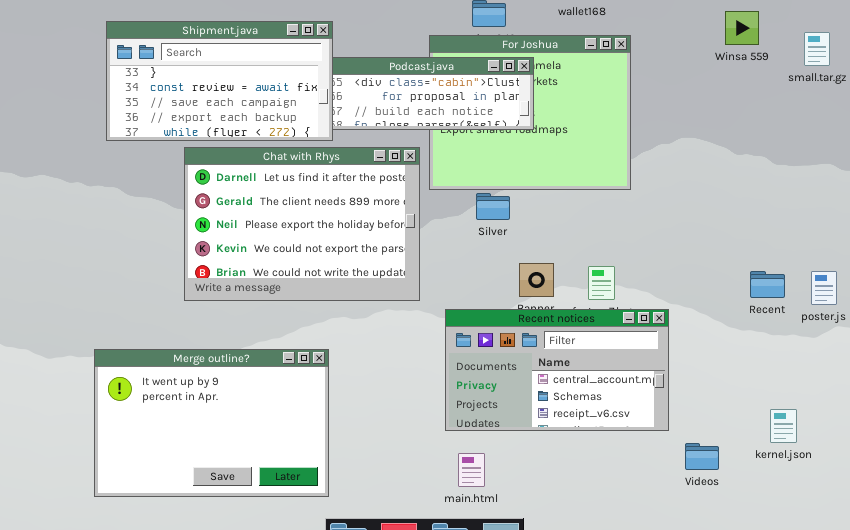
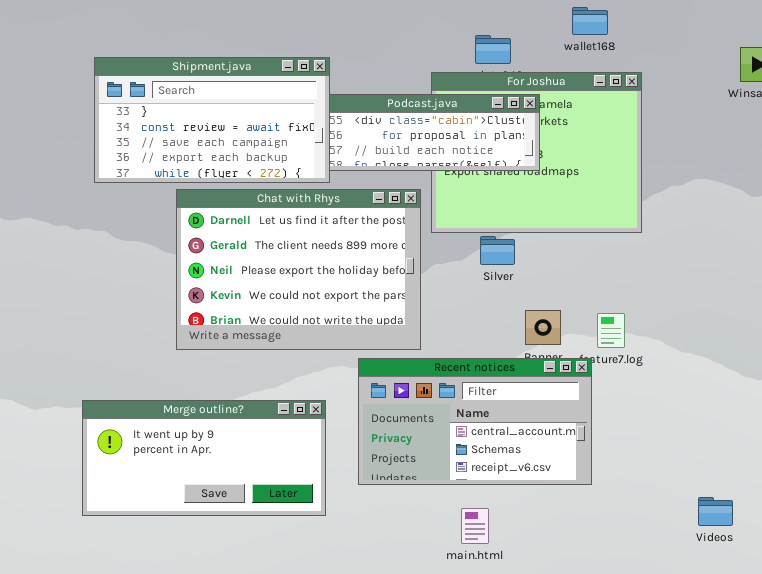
Recent notices: [445,309,669,431] -> [358,358,592,485], moved
Merge outline?: [94,349,329,497] -> [82,400,326,516], resized

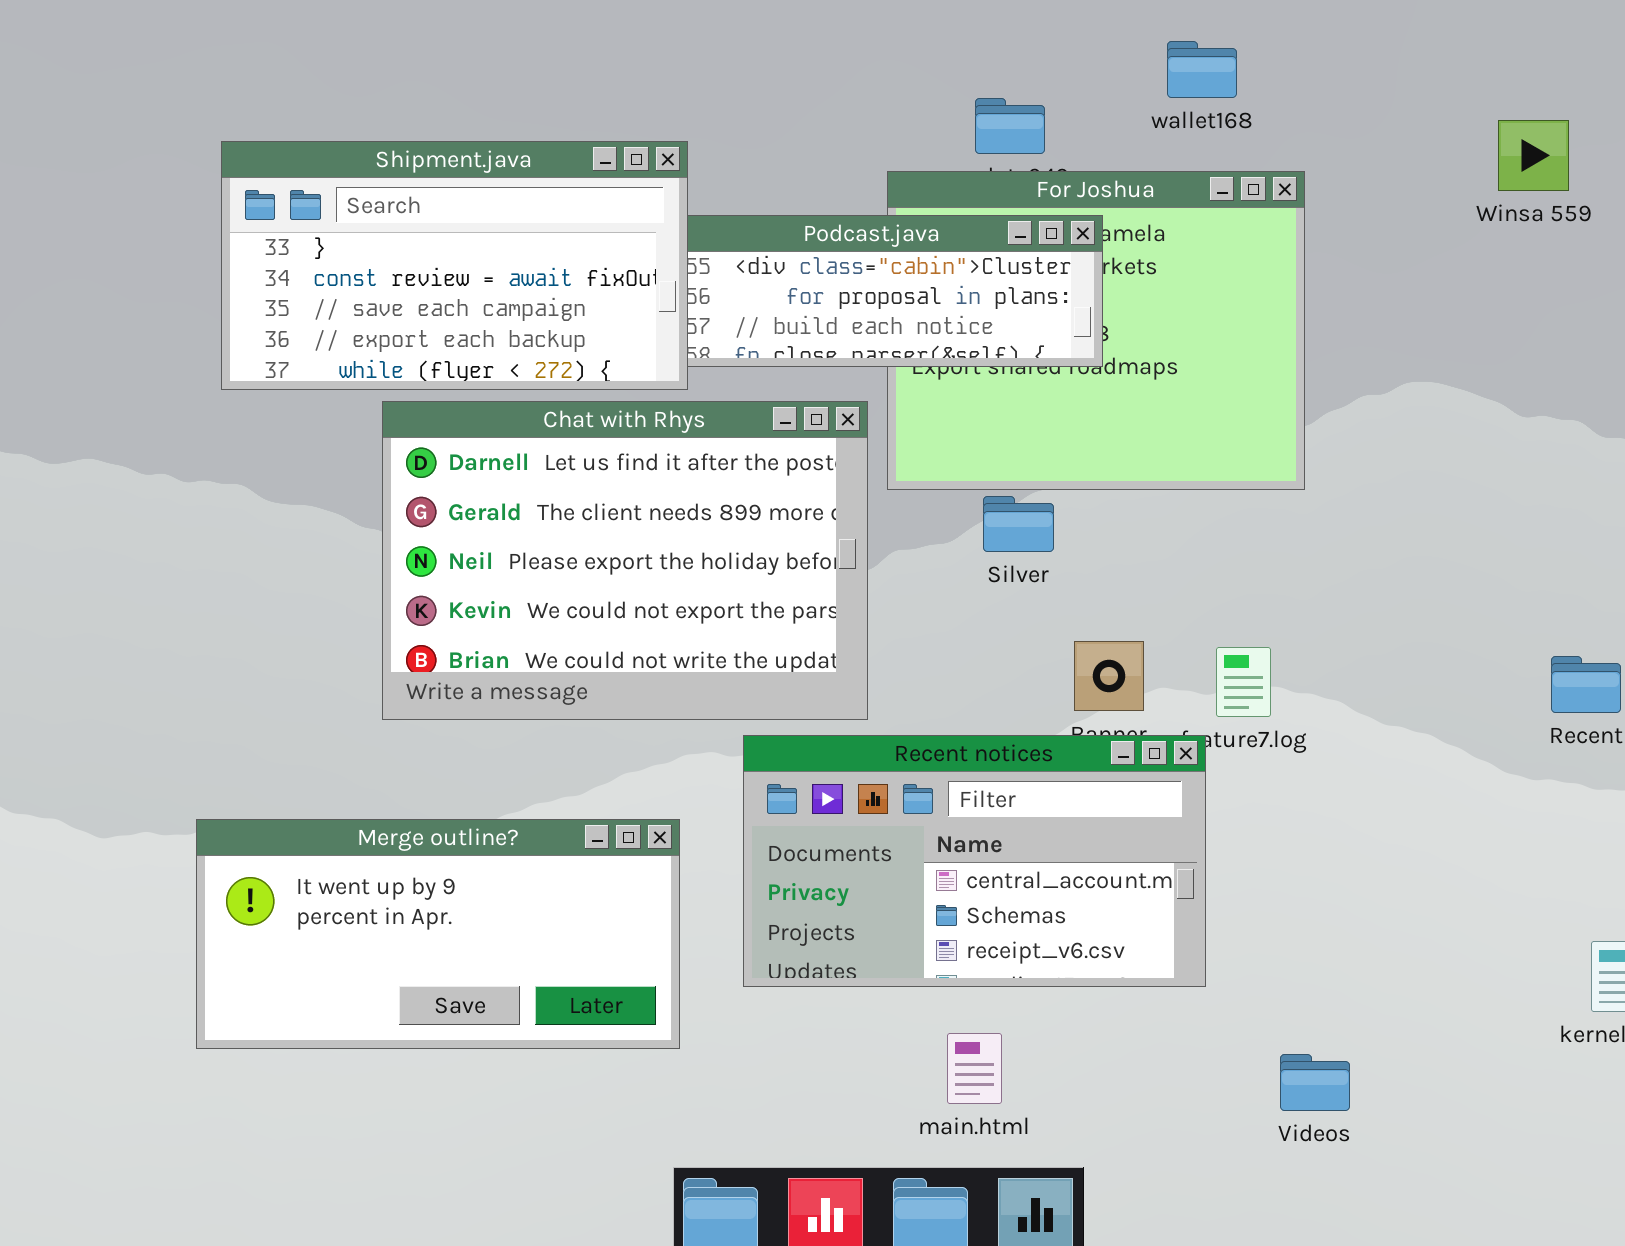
Videos: [698,497,733,526] -> [1280,1054,1350,1111], moved

